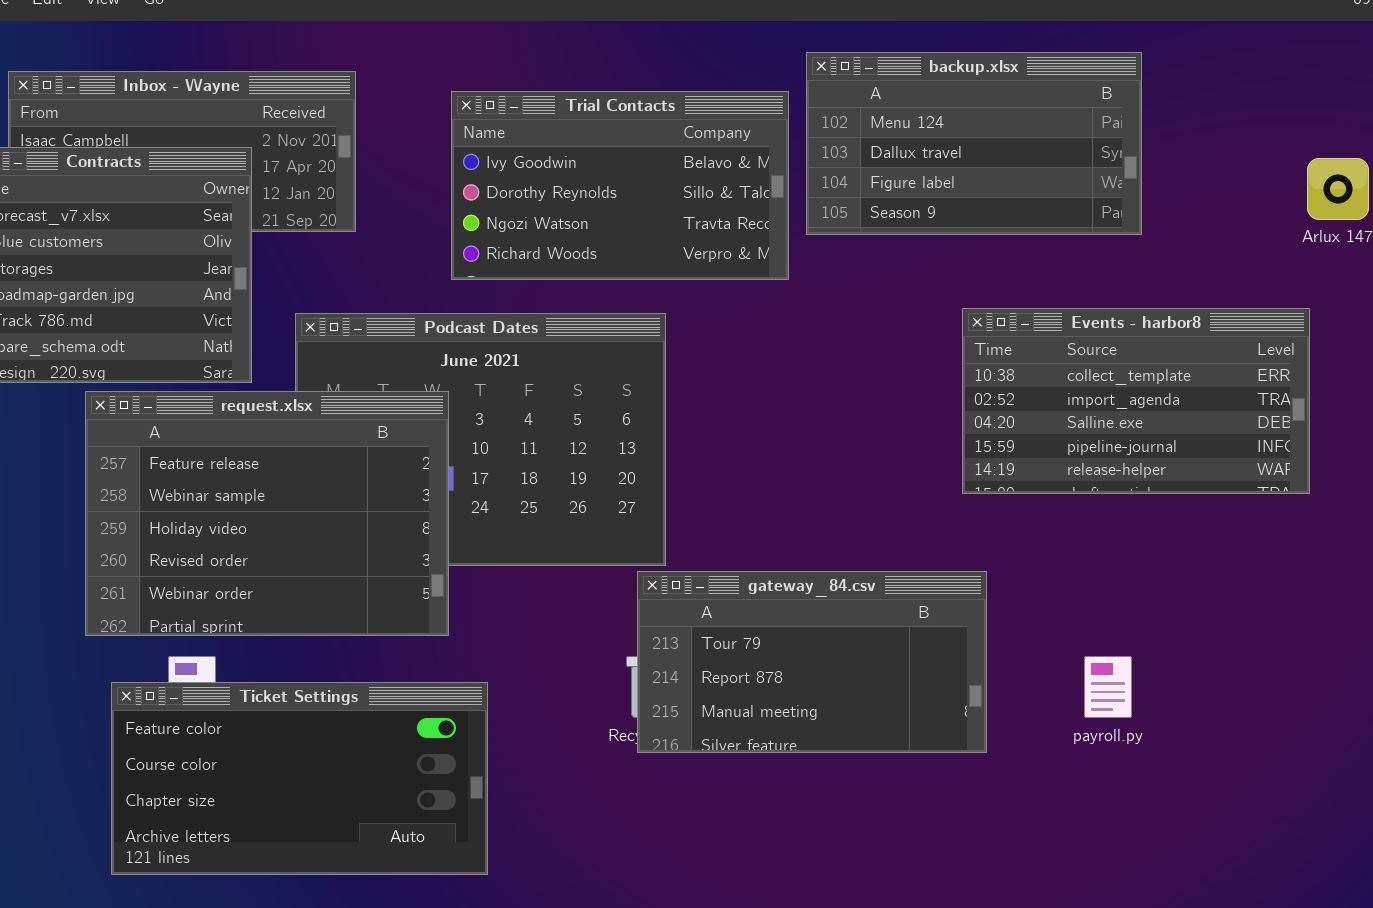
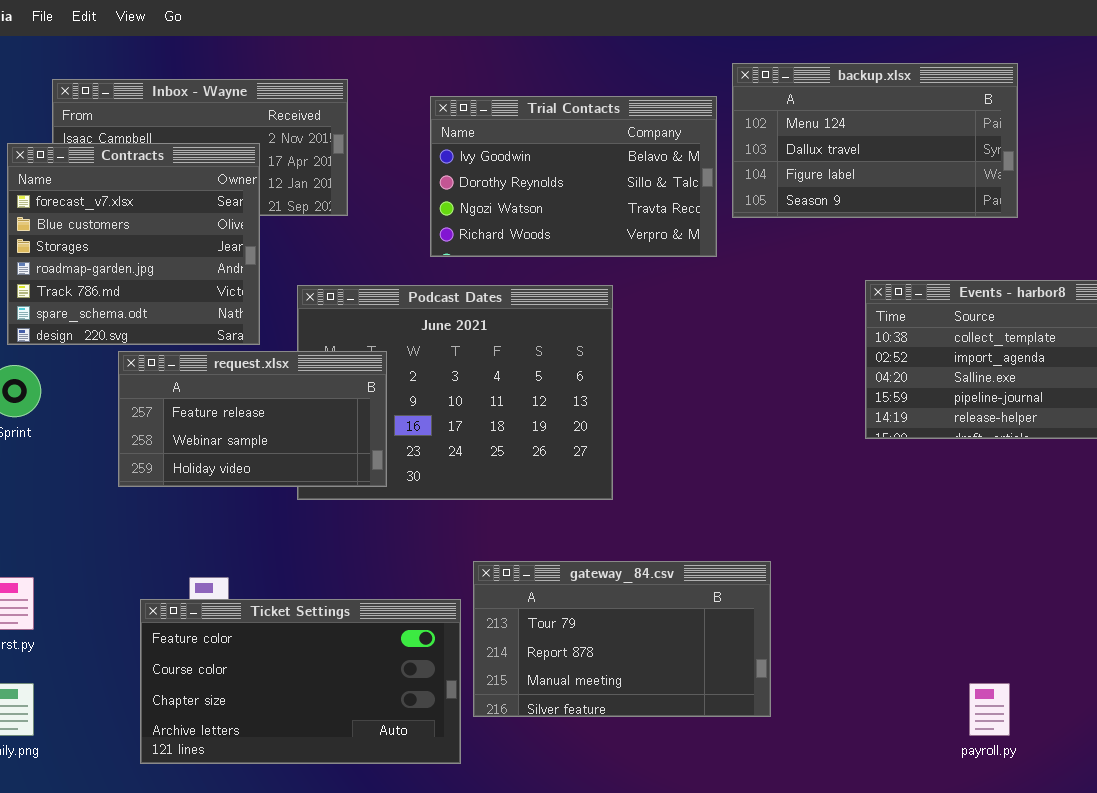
request.xlsx: [85,391,449,636] -> [118,351,387,487], resized
gateway_84.csv: [637,571,987,753] -> [473,561,771,717], moved
payroll.py: [1084,656,1132,718] -> [969,683,1010,736], moved

